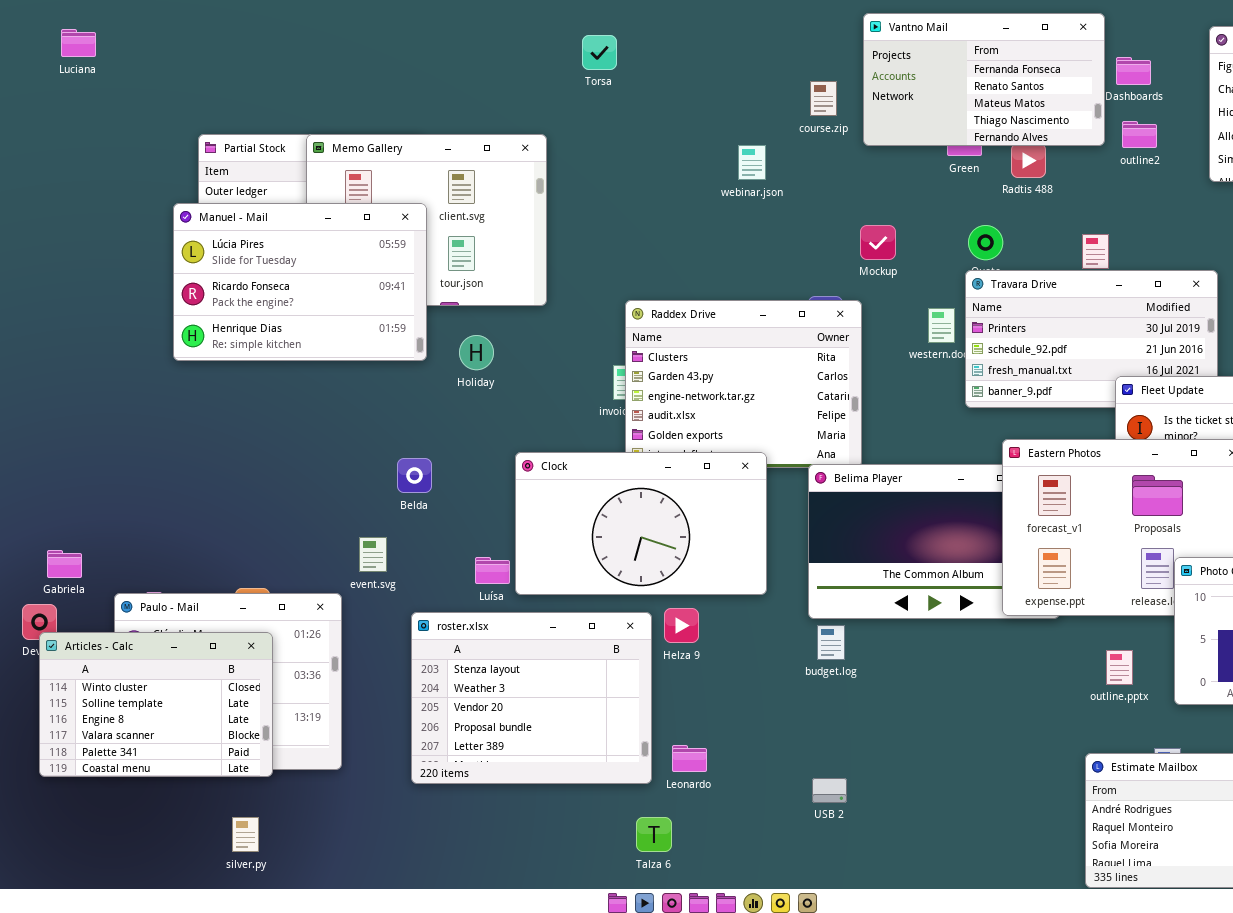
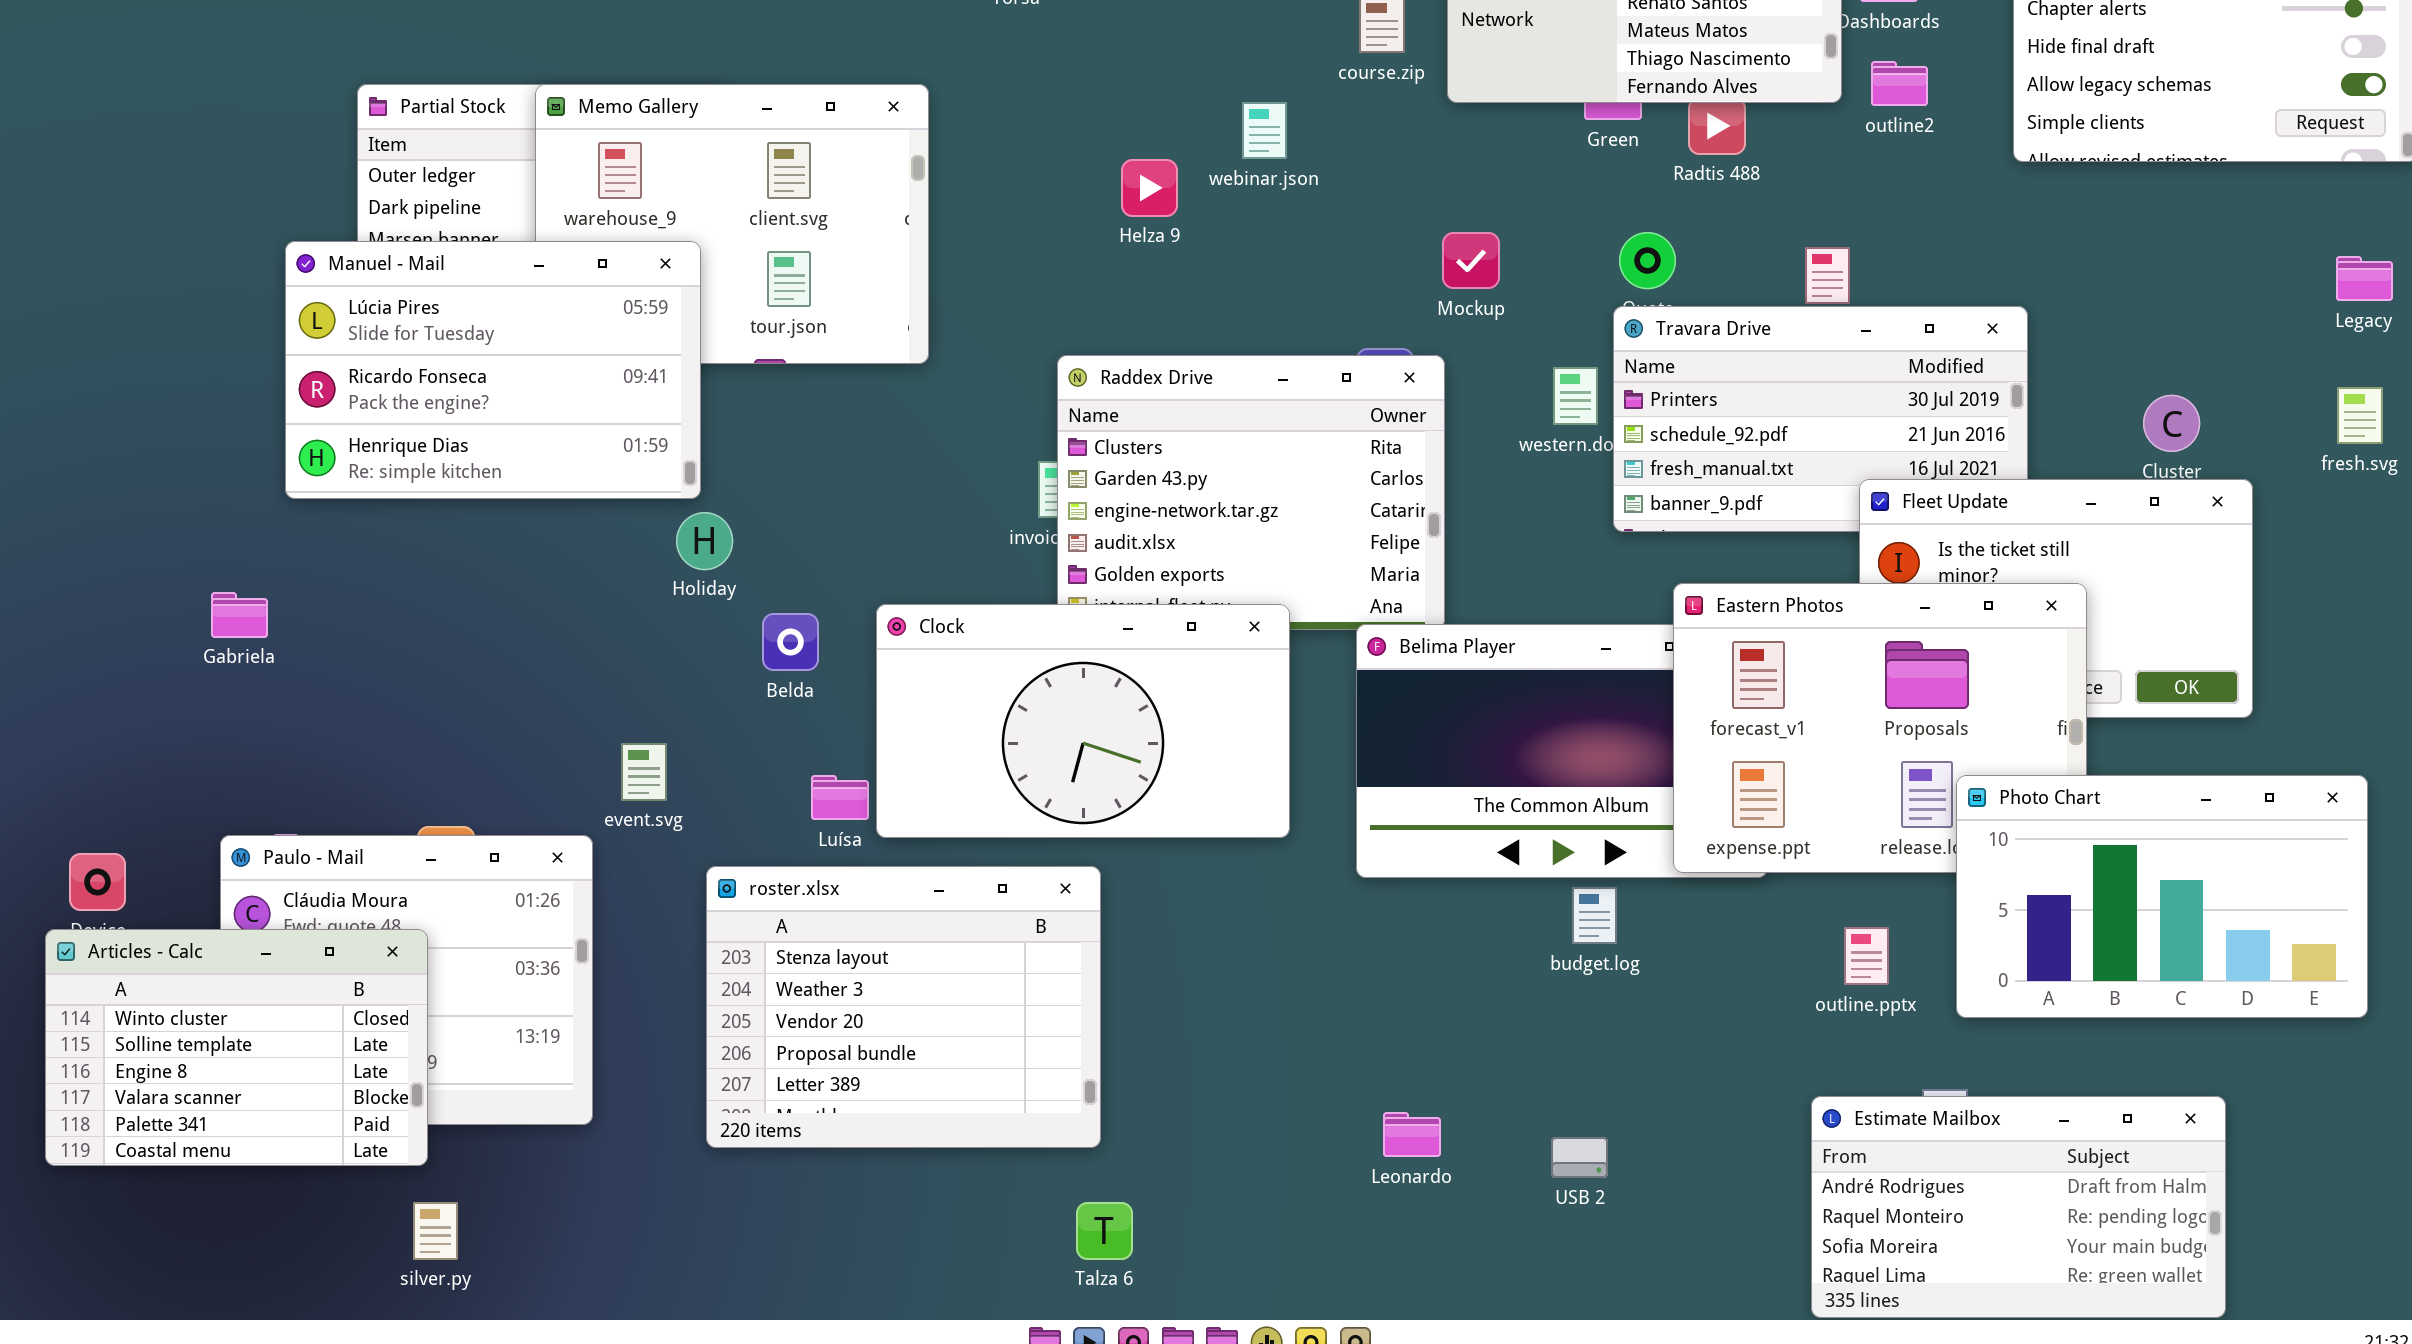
Manuel - Mail: [173,203,427,361] -> [285,241,701,499], moved
Holiday: [459,335,494,370] -> [676,512,733,570], moved
Belda: [397,458,432,493] -> [762,613,819,671], moved
Gabriela: [47,550,82,578] -> [211,592,268,638], moved
Helza 9: [664,608,699,643] -> [1121,159,1178,217], moved
budget.log: [817,625,845,660] -> [1572,887,1617,944], moved
Articles - Calc: [39,632,273,777] -> [45,929,428,1166], moved
Leonardo: [672,745,707,772] -> [1383,1112,1441,1157], moved
USB 2: [812,778,847,803] -> [1551,1137,1608,1178], moved

